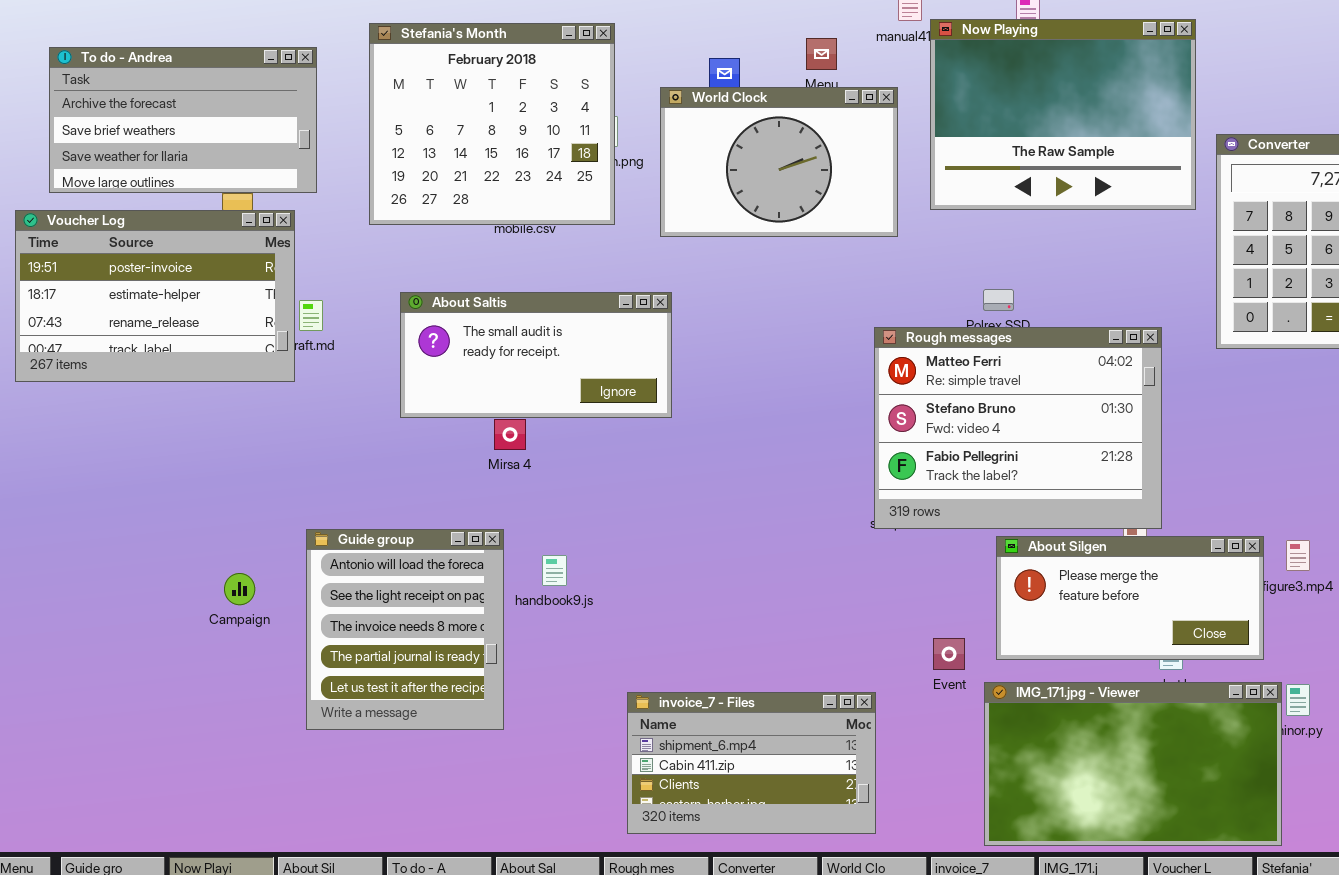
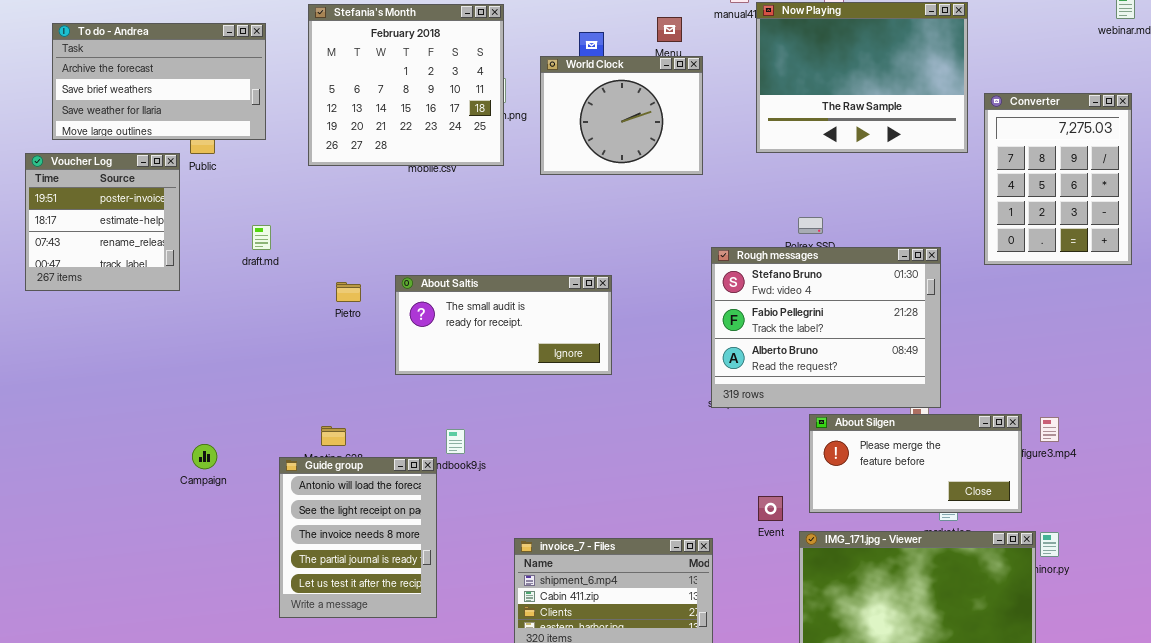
World Clock: [660,87,898,237] -> [540,56,703,175], resized
Voucher Log: [15,210,295,382] -> [25,153,180,291], resized
About Saltis: [400,292,672,418] -> [395,275,612,375], moved
Rough messages: [874,327,1162,529] -> [711,247,941,408], scrolled down 1 row
Guide group: [306,529,504,730] -> [279,457,437,618], moved

